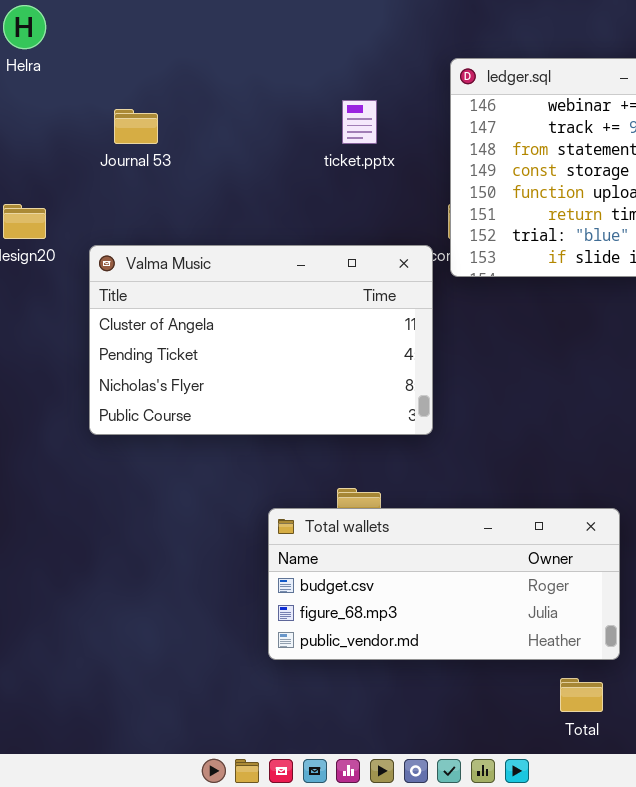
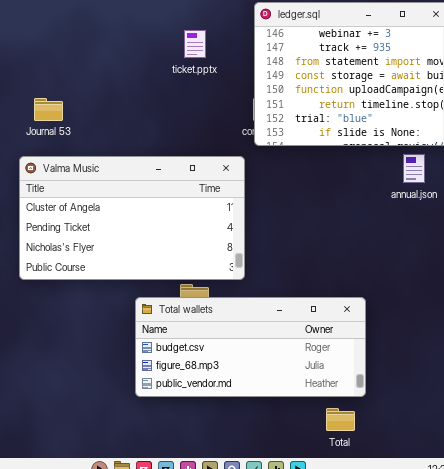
Journal 53: [114,109,158,144] -> [34,98,63,121], moved
Valma Music: [89,245,433,435] -> [19,156,245,280], moved

